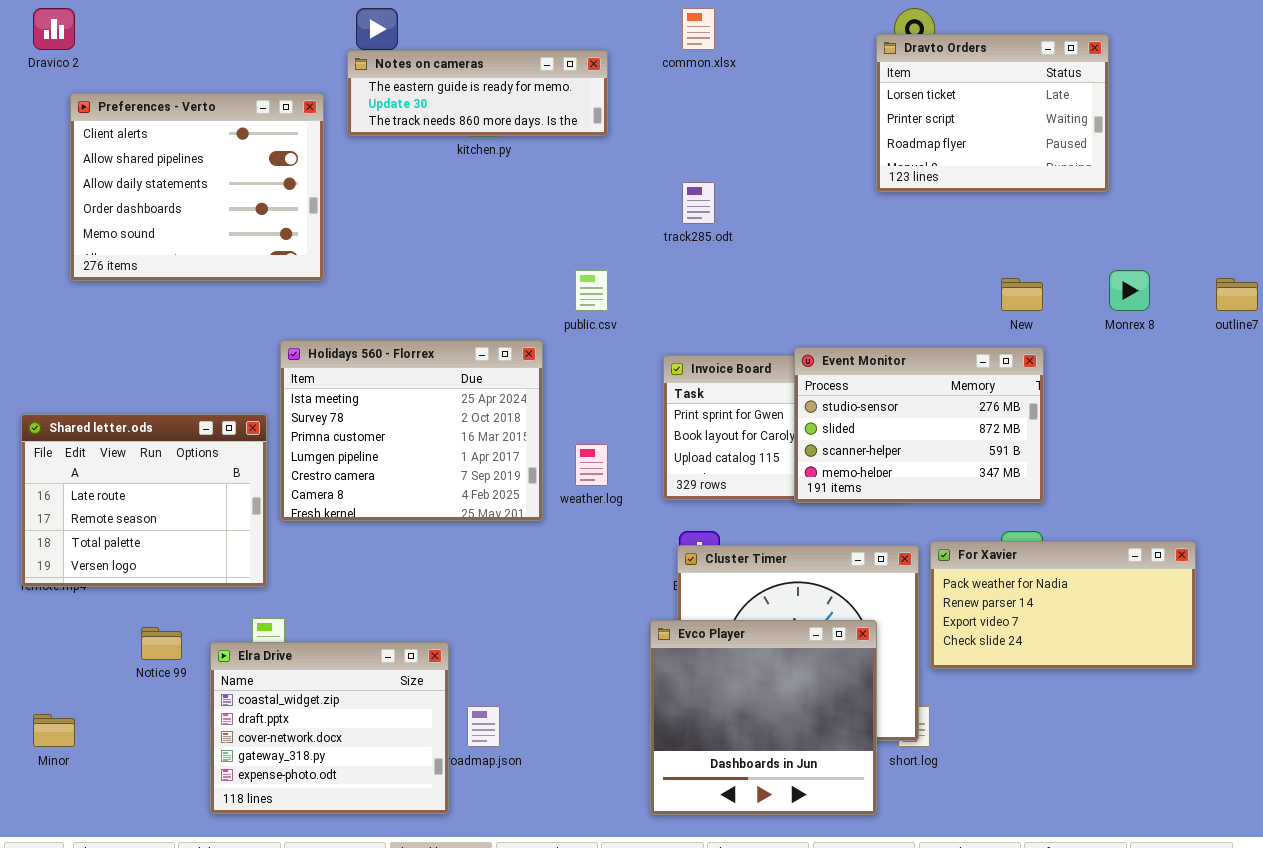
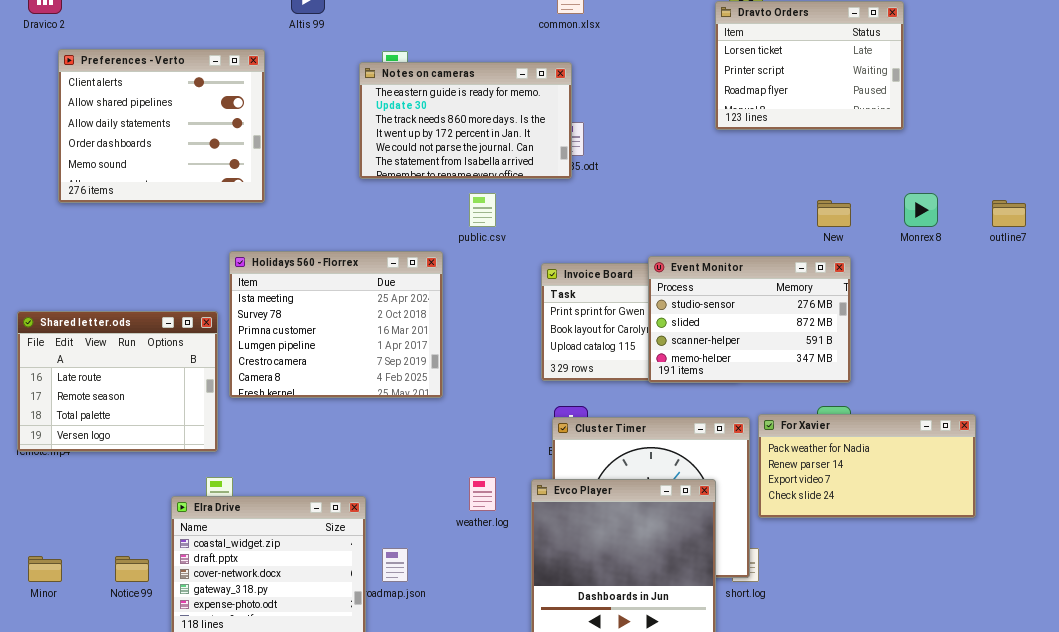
Notes on cameras: [347,50,608,136] -> [359,62,572,179], moved, resized
weather.log: [575,444,608,486] -> [469,477,496,511], moved
Notice 99: [141,627,182,660] -> [115,556,149,582], moved

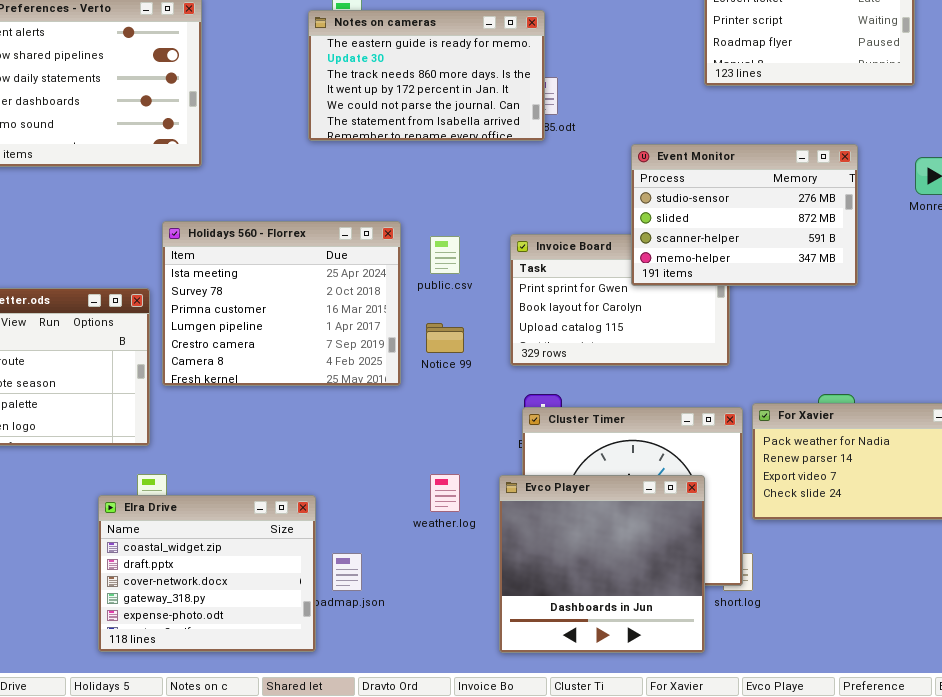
public.csv: [469,193,496,227] -> [430,236,460,274], moved
Event Monitor: [648,256,851,383] -> [631,144,858,286], moved
Notice 99: [115,556,149,582] -> [426,323,464,353], moved

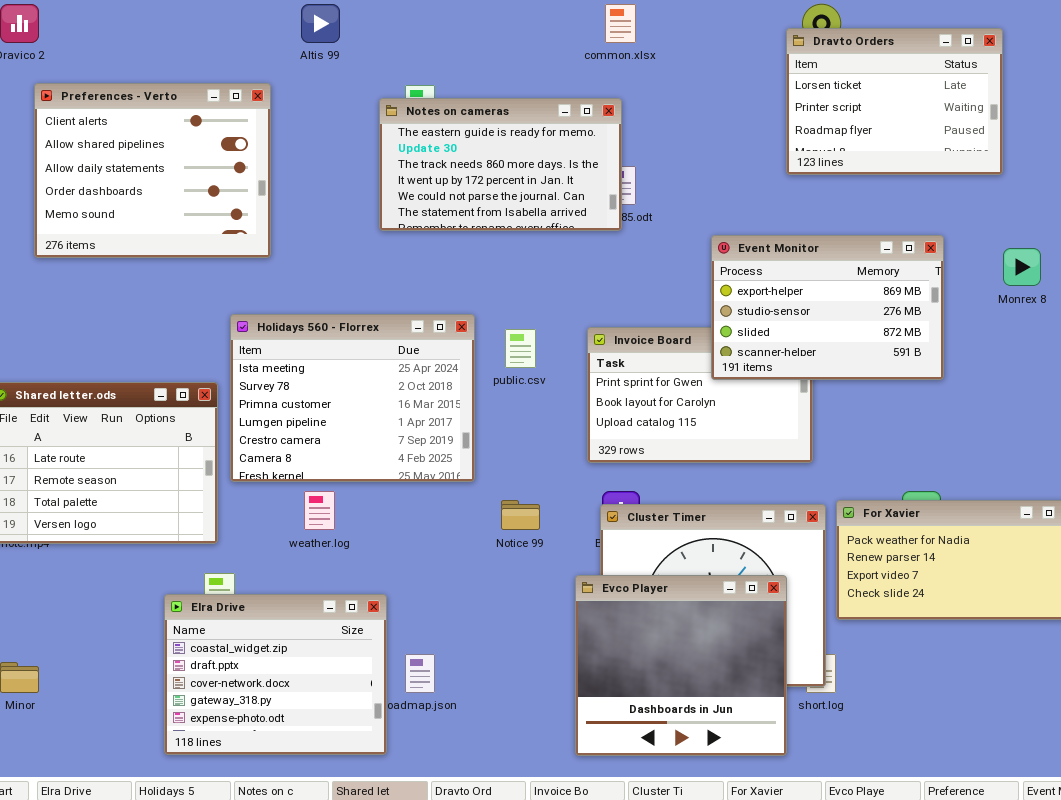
Event Monitor: [631,144,858,286] -> [711,235,944,380], scrolled up 1 row
Notice 99: [426,323,464,353] -> [501,500,540,530], moved
weather.log: [430,474,460,512] -> [304,491,335,530], moved

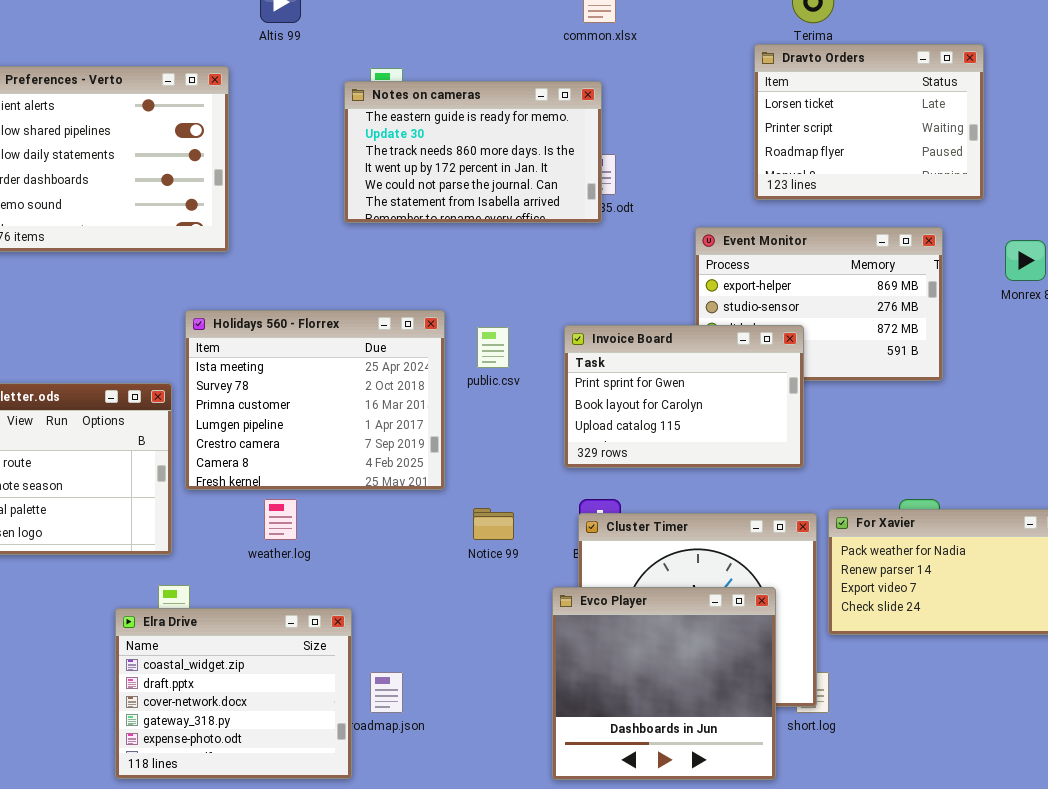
Dravto Orders: [786,28,1003,175] -> [754,44,984,200], moved
Invoice Board: [587,327,813,463] -> [564,325,804,468], raised

